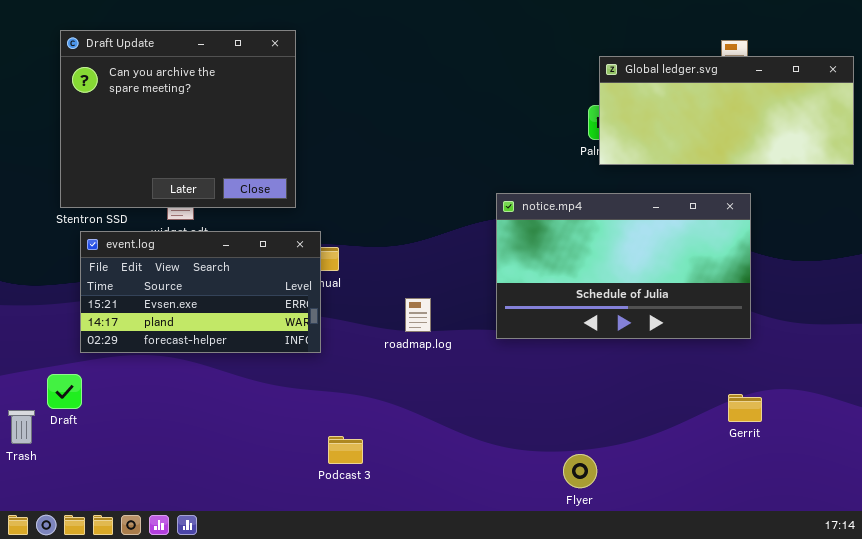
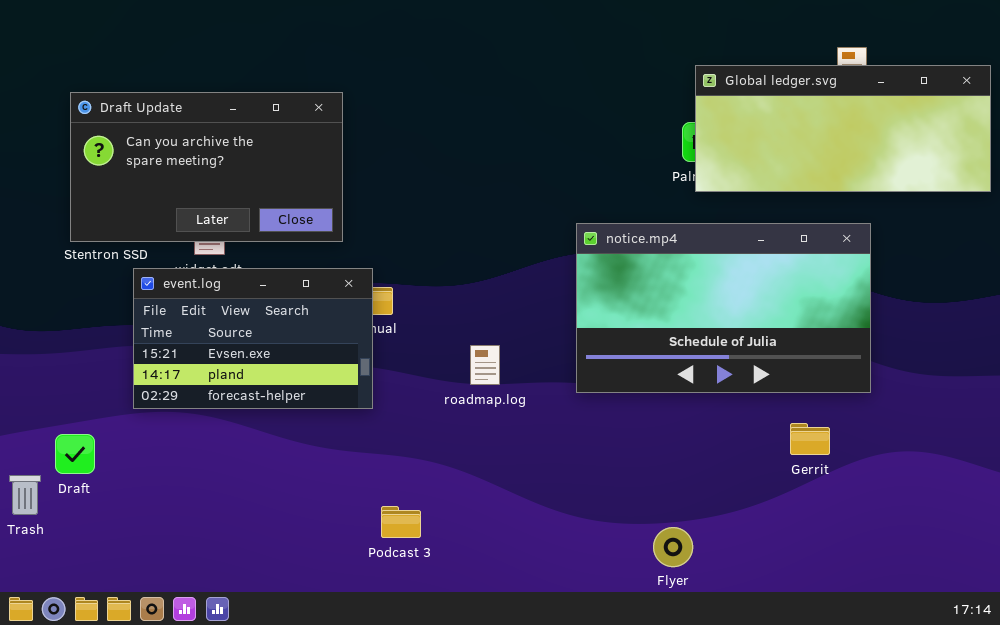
Draft Update: [60,30,296,208] -> [70,92,343,242], resized
event.log: [80,231,321,353] -> [133,268,373,409], resized
Gerrit: [728,394,762,422] -> [790,423,830,455], moved

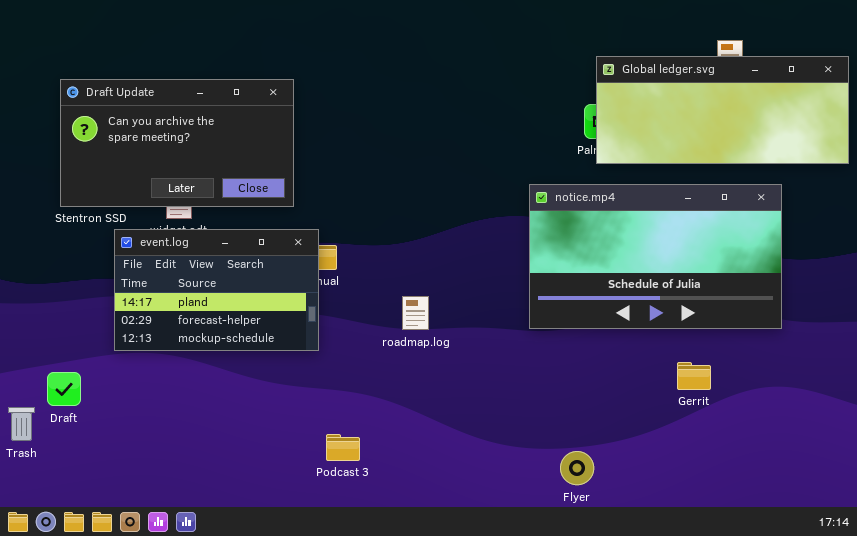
notice.mp4: [576,223,871,393] -> [529,184,782,329], moved
event.log: [133,268,373,409] -> [114,229,319,351], scrolled down 1 row

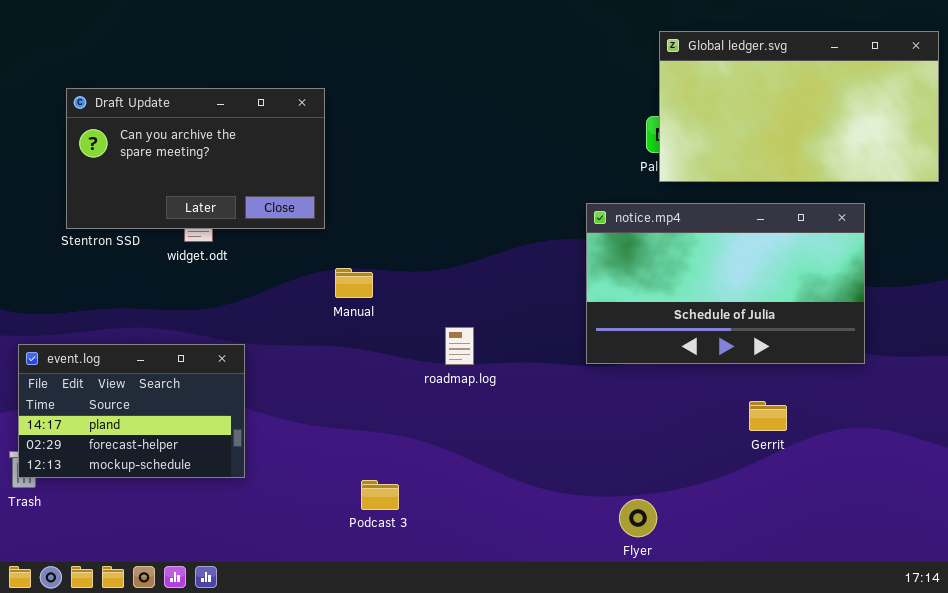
Global ledger.svg: [596,56,849,164] -> [659,31,939,182], resized
event.log: [114,229,319,351] -> [18,344,245,478], moved

